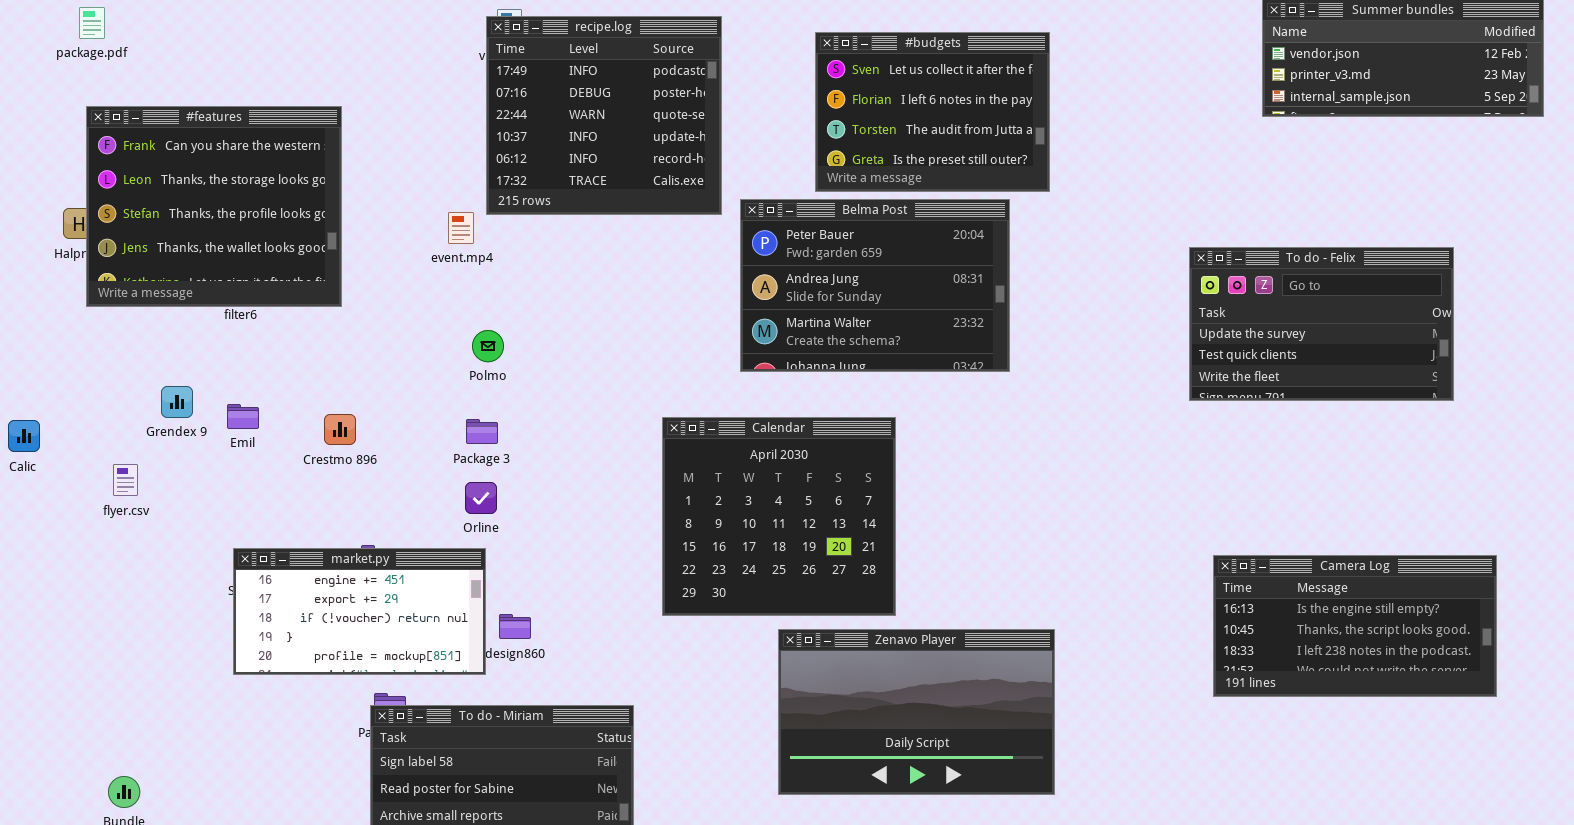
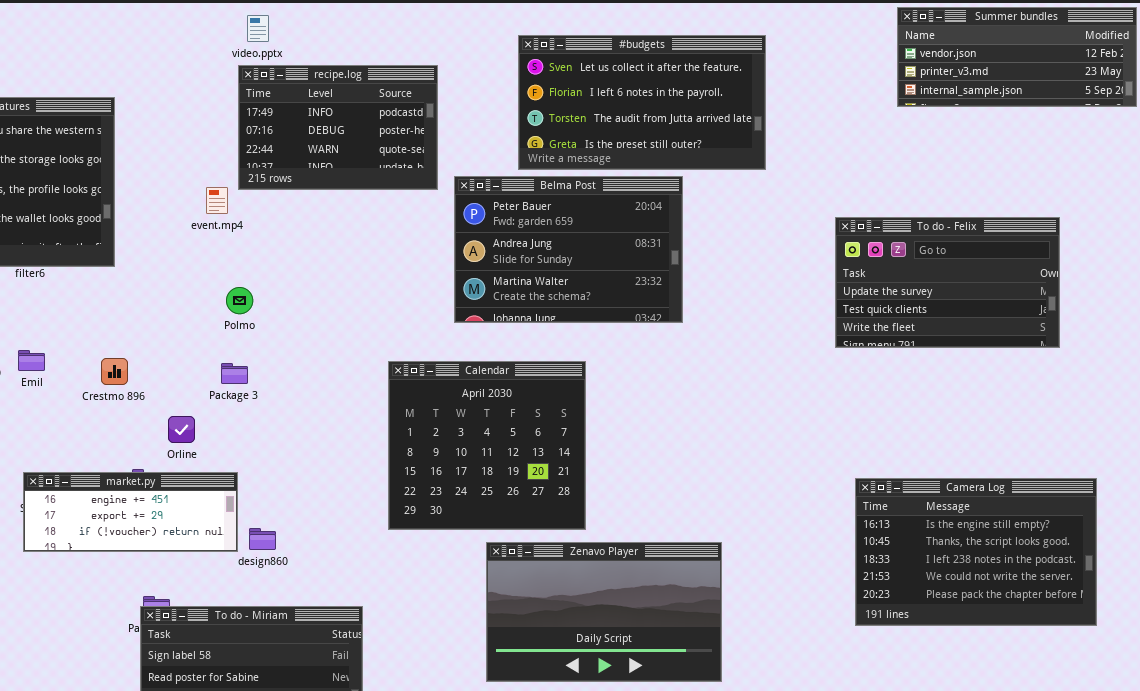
recipe.log: [486,16,722,215] -> [238,65,438,190], resized
#budgets: [815,32,1050,192] -> [518,35,766,170], resized
Orline: [465,482,497,514] -> [168,416,195,443], moved
market.py: [233,548,486,675] -> [23,472,238,552], resized
Camera Log: [1213,555,1497,697] -> [855,478,1097,626], resized

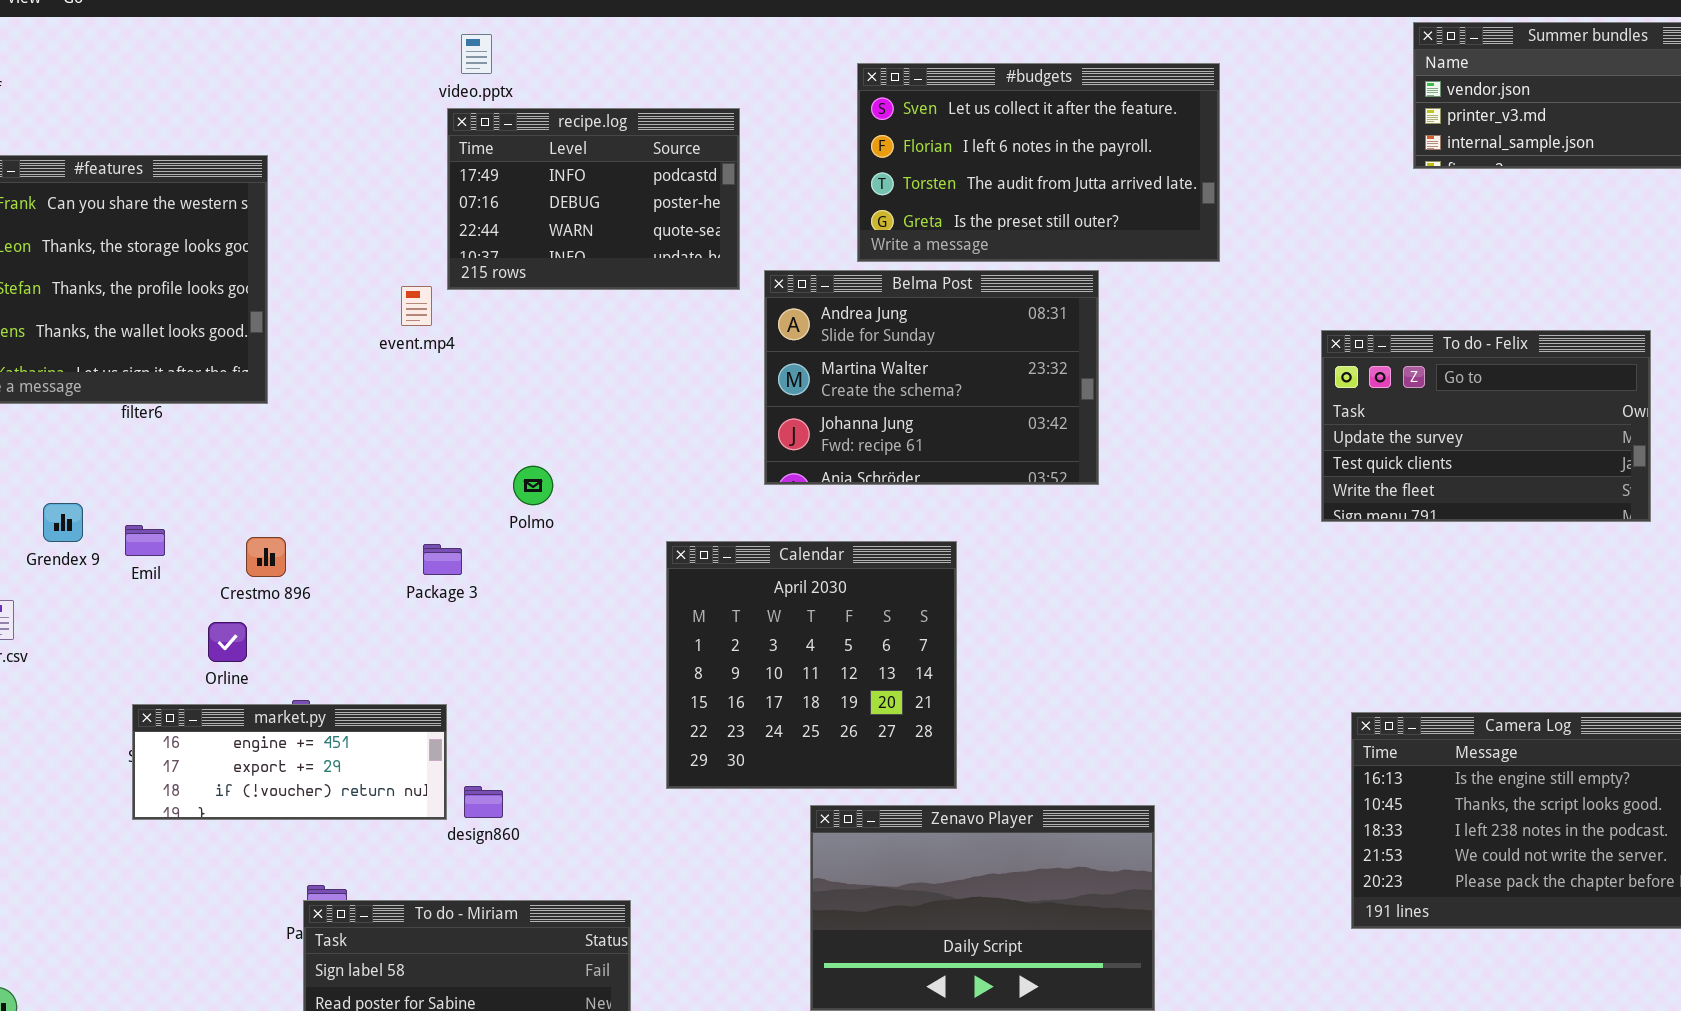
Belma Post: [454,176,683,323] -> [764,270,1099,485], scrolled down 1 row
Polmo: [226,287,253,314] -> [513,466,553,505], moved
Orline: [168,416,195,443] -> [208,622,247,662], moved

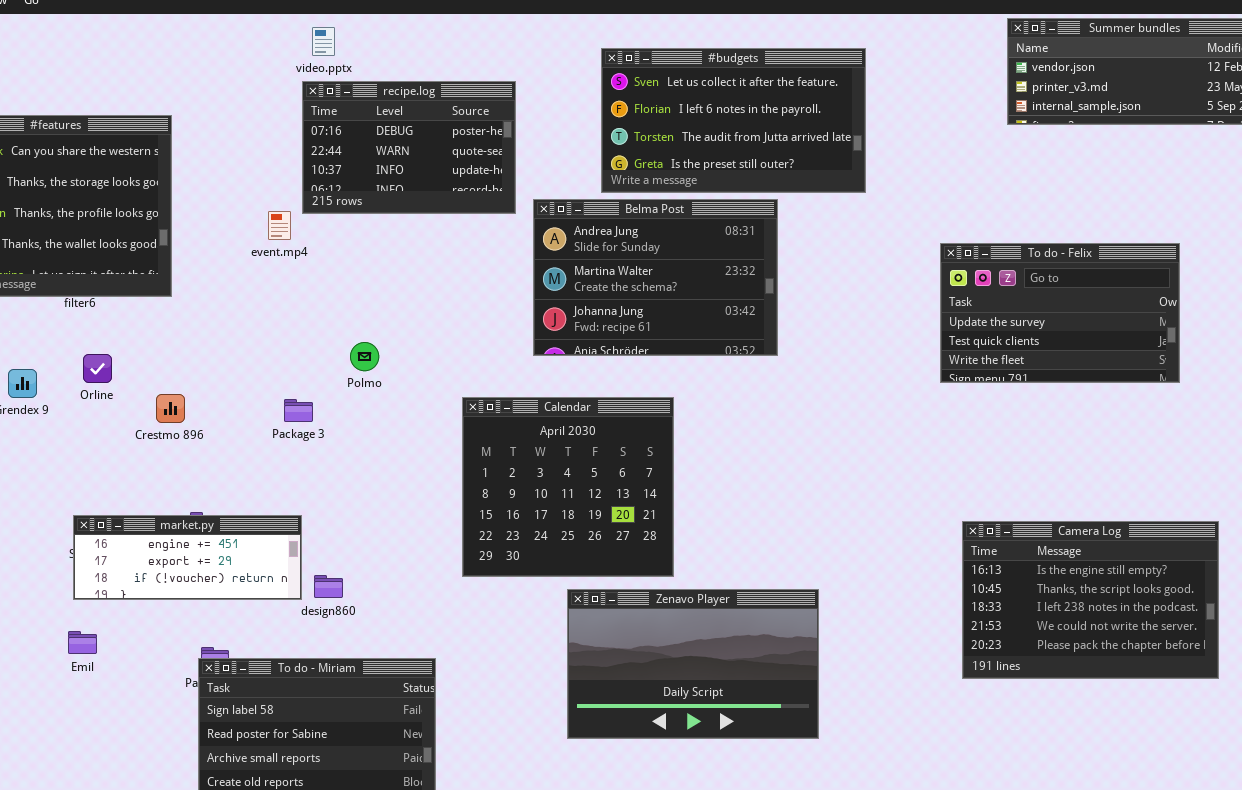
recipe.log: [447,108,740,290] -> [302,81,516,214], scrolled down 1 row
Emil: [125,525,165,556] -> [68,631,97,654], moved
Orline: [208,622,247,662] -> [83,354,112,383], moved

